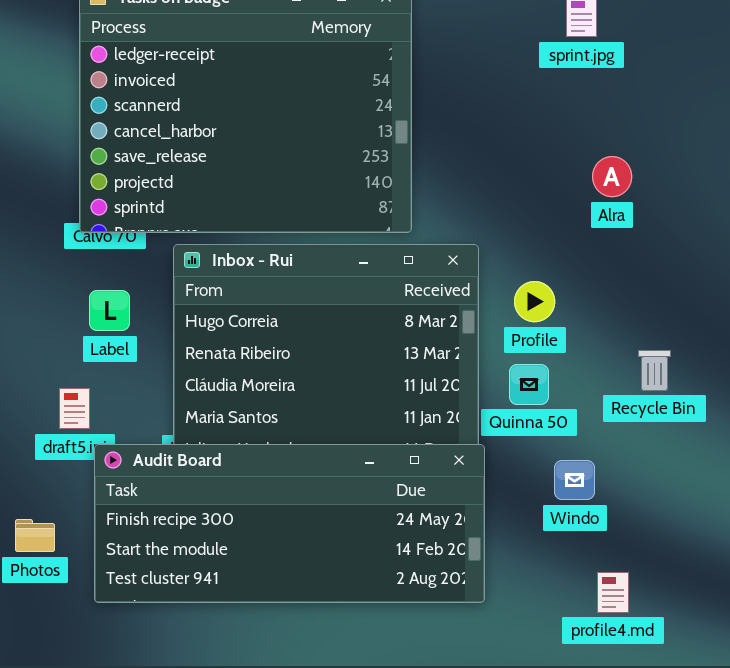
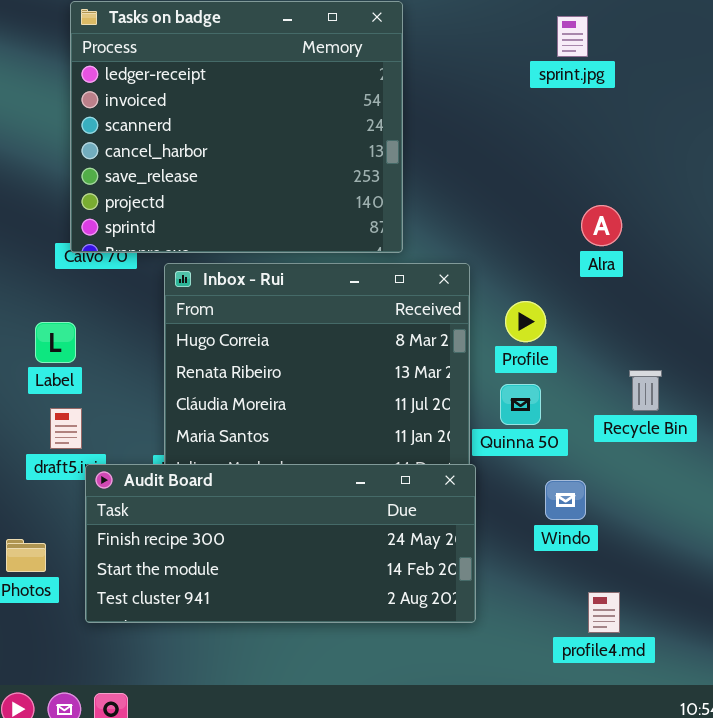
Alra: [592,156,632,197] -> [581,205,622,246], moved
Label: [89,290,130,331] -> [35,322,76,363], moved

